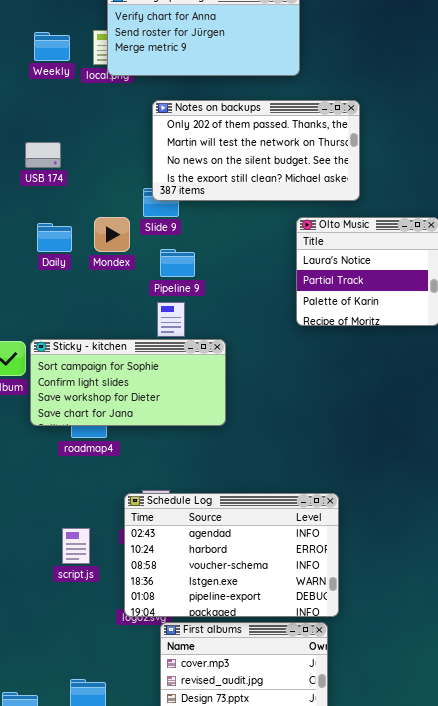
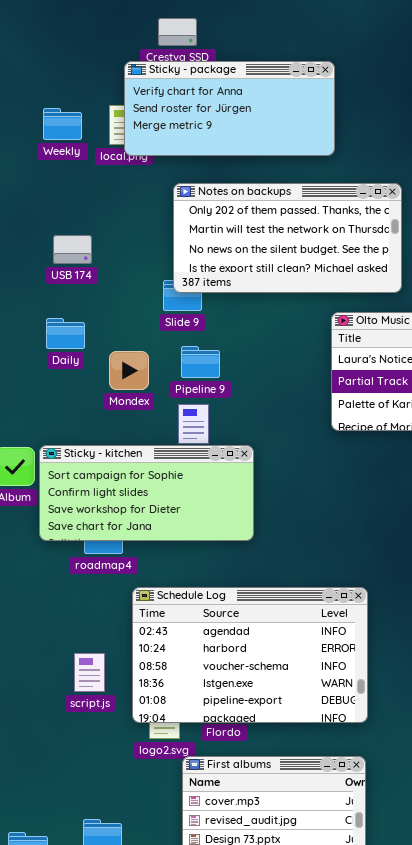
USB 174: [25,142,61,168] -> [53,235,92,264], moved
Mondex: [94,217,130,252] -> [109,351,149,390], moved
Schedule Log: [124,493,339,617] -> [132,587,368,723], moved

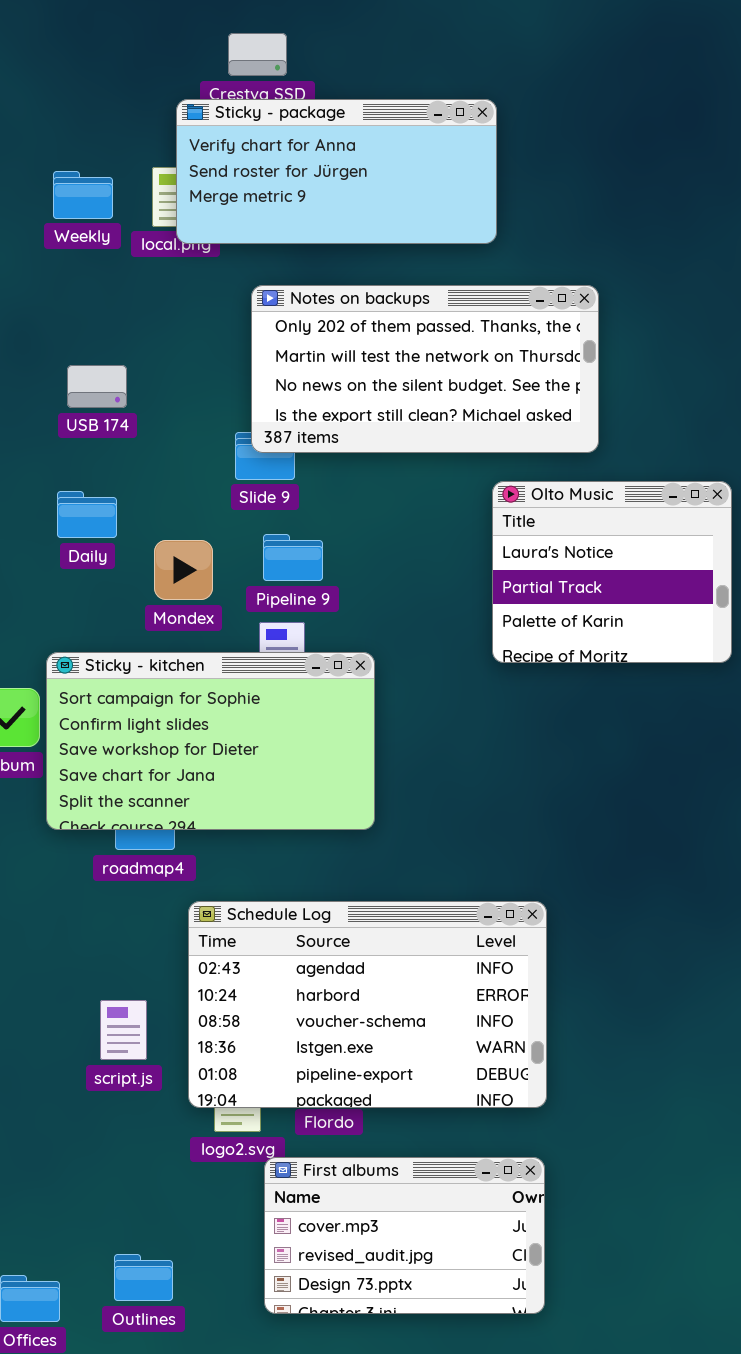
Sticky - kitchen: [39,445,254,541] -> [46,652,375,830], resized

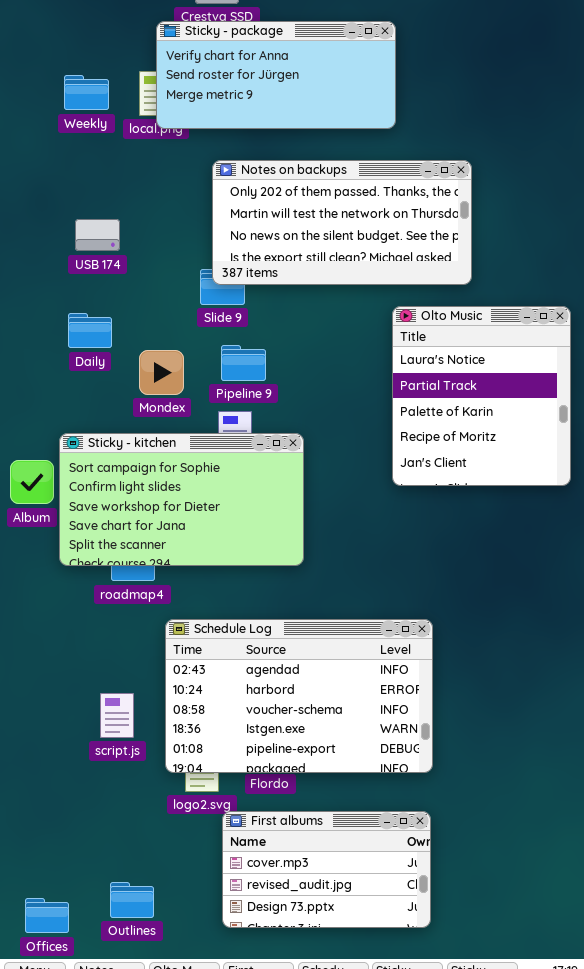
Olto Music: [492,481,732,663] -> [392,306,571,486], resized

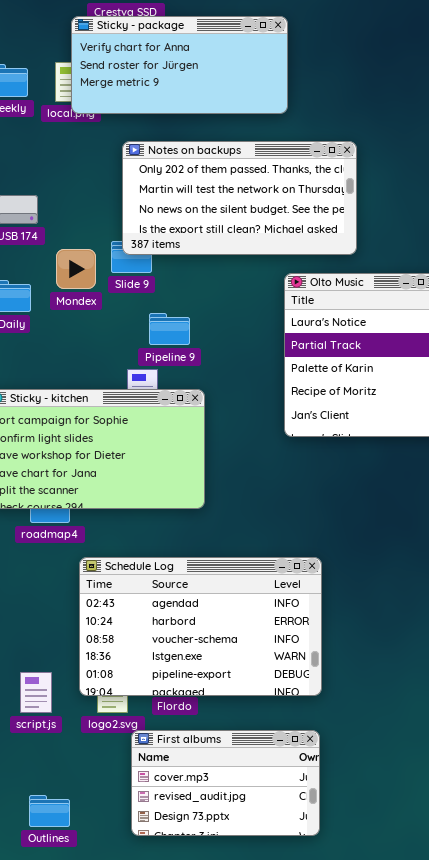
Pipeline 9: [221,345,266,381] -> [149,313,190,345], moved
Mondex: [139,350,184,395] -> [56,249,96,289], moved
script.js: [100,693,134,738] -> [20,672,52,713], moved

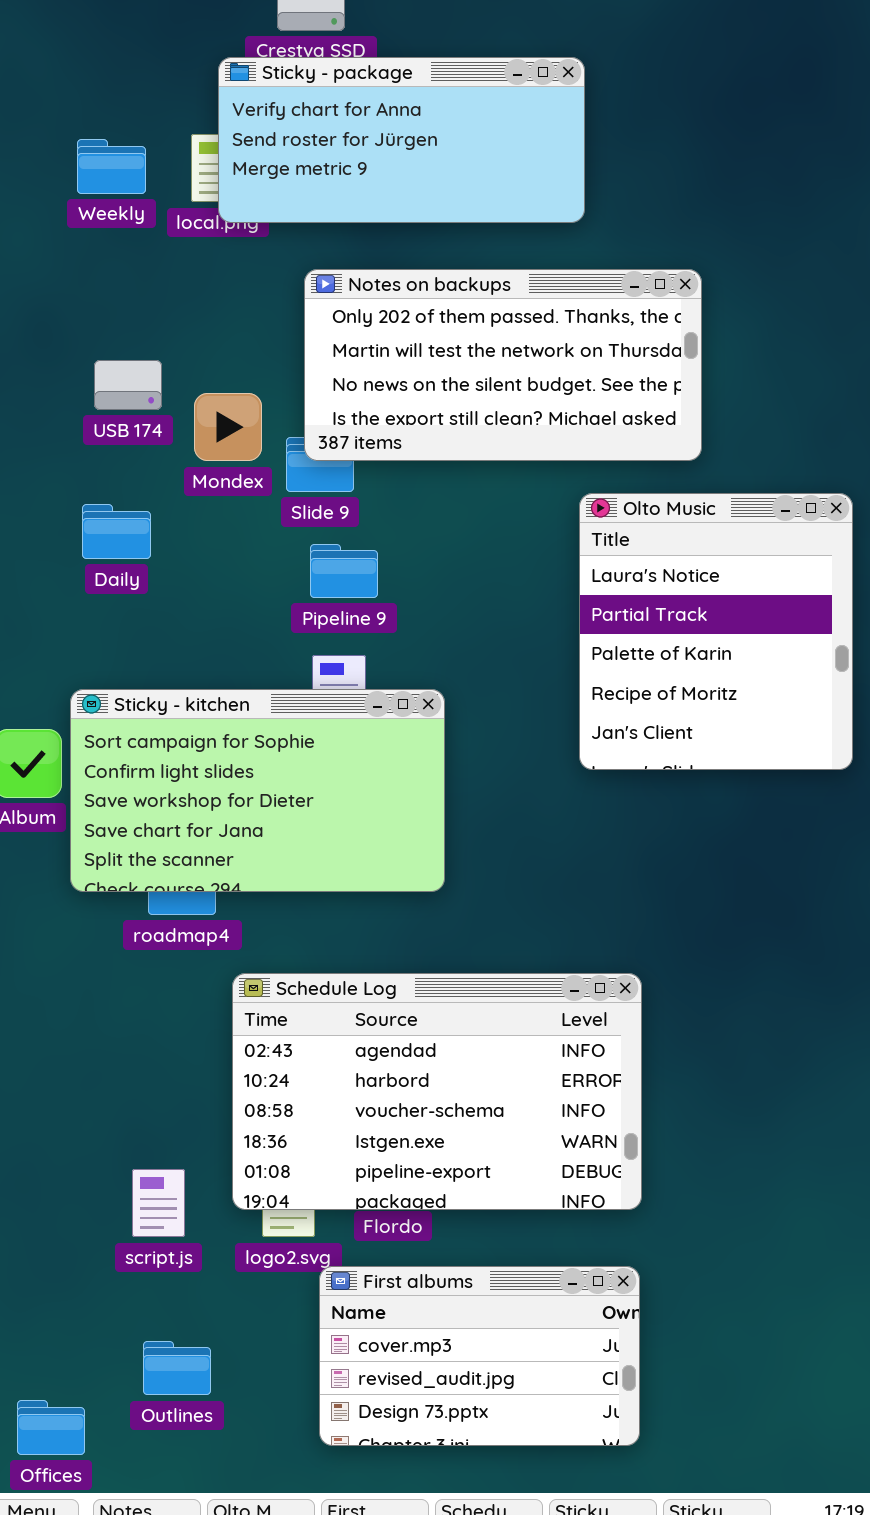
Mondex: [56,249,96,289] -> [194,393,262,461], moved
Pipeline 9: [149,313,190,345] -> [310,544,378,598], moved
Outlines: [29,795,70,827] -> [143,1341,211,1395], moved

